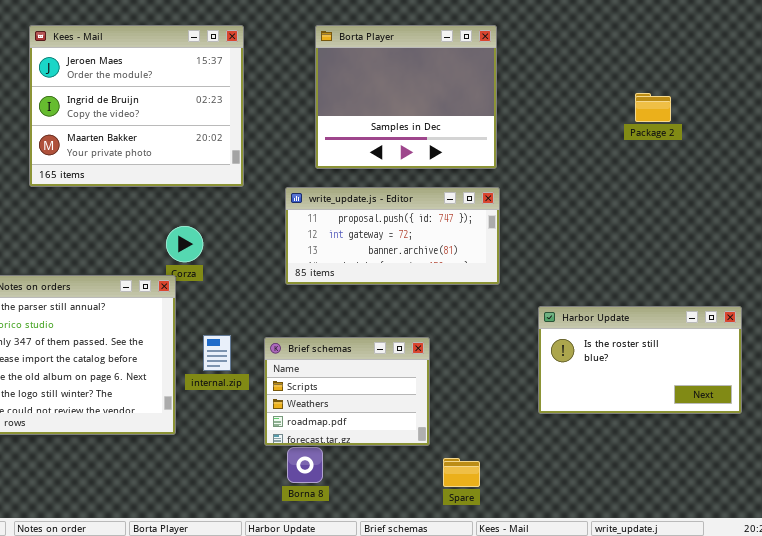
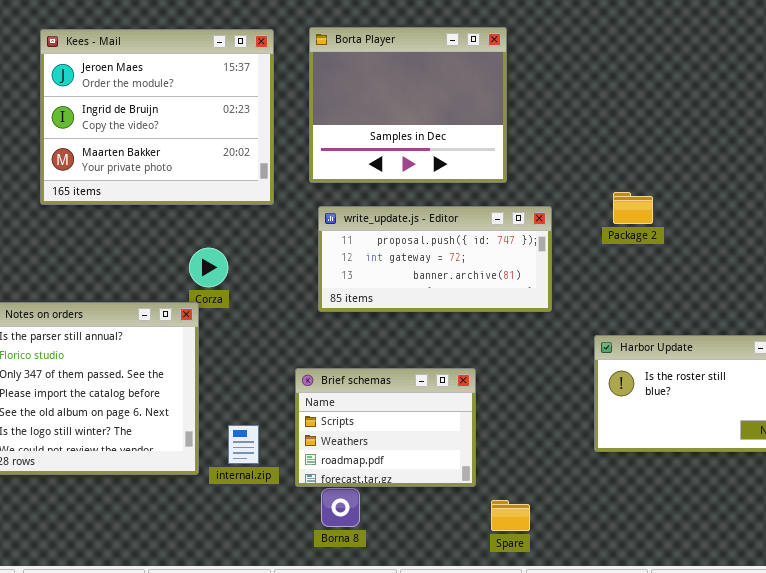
Borta Player: [315,25,497,169] -> [309,27,507,183], moved
Package 2: [635,93,671,122] -> [613,192,653,224], moved
internal.zip: [203,335,231,371] -> [228,425,259,464], moved

